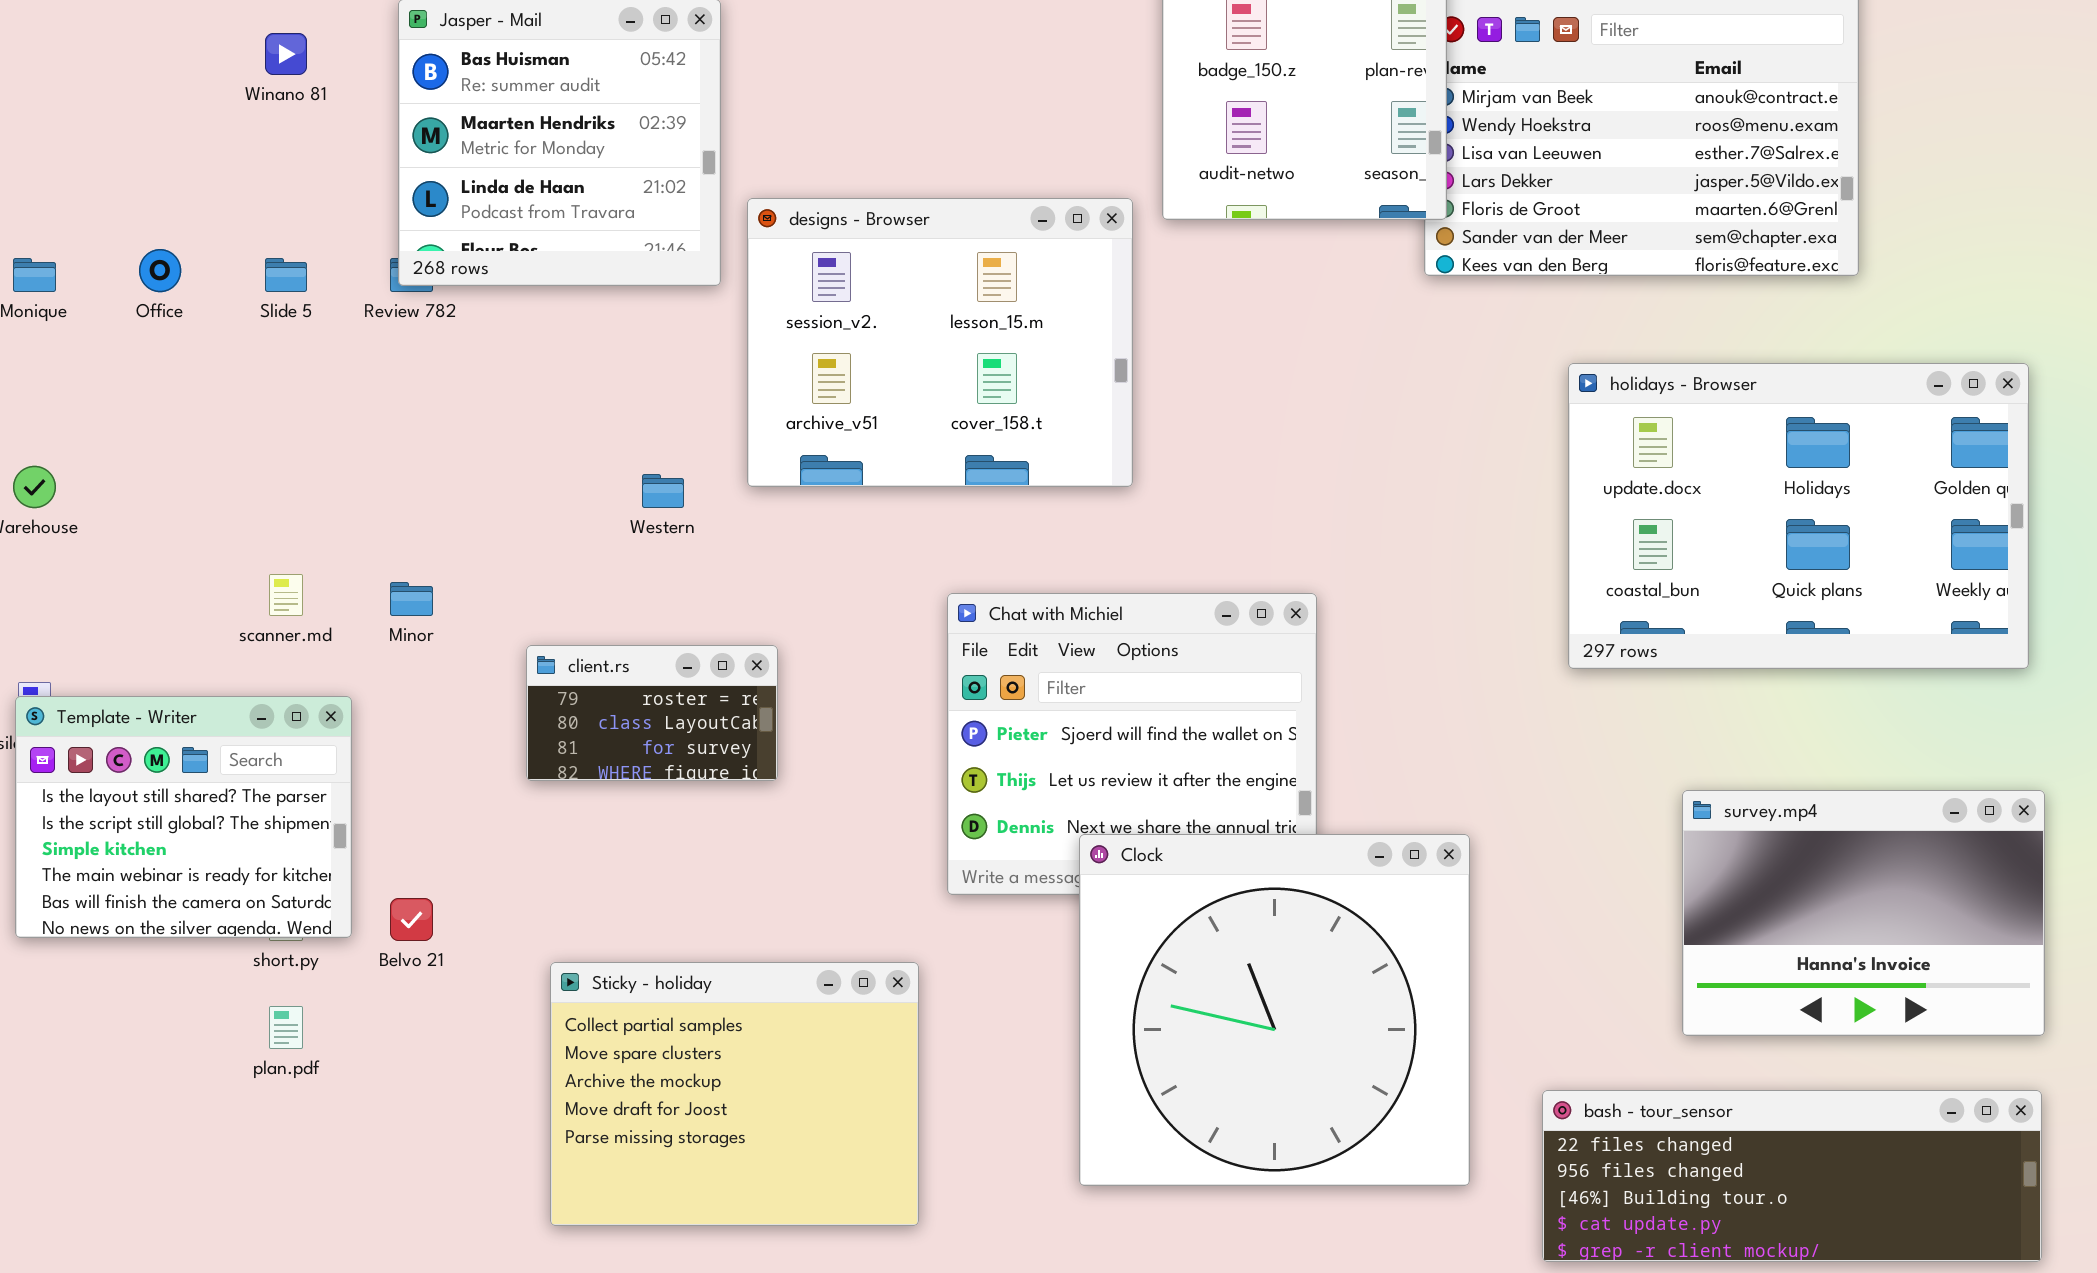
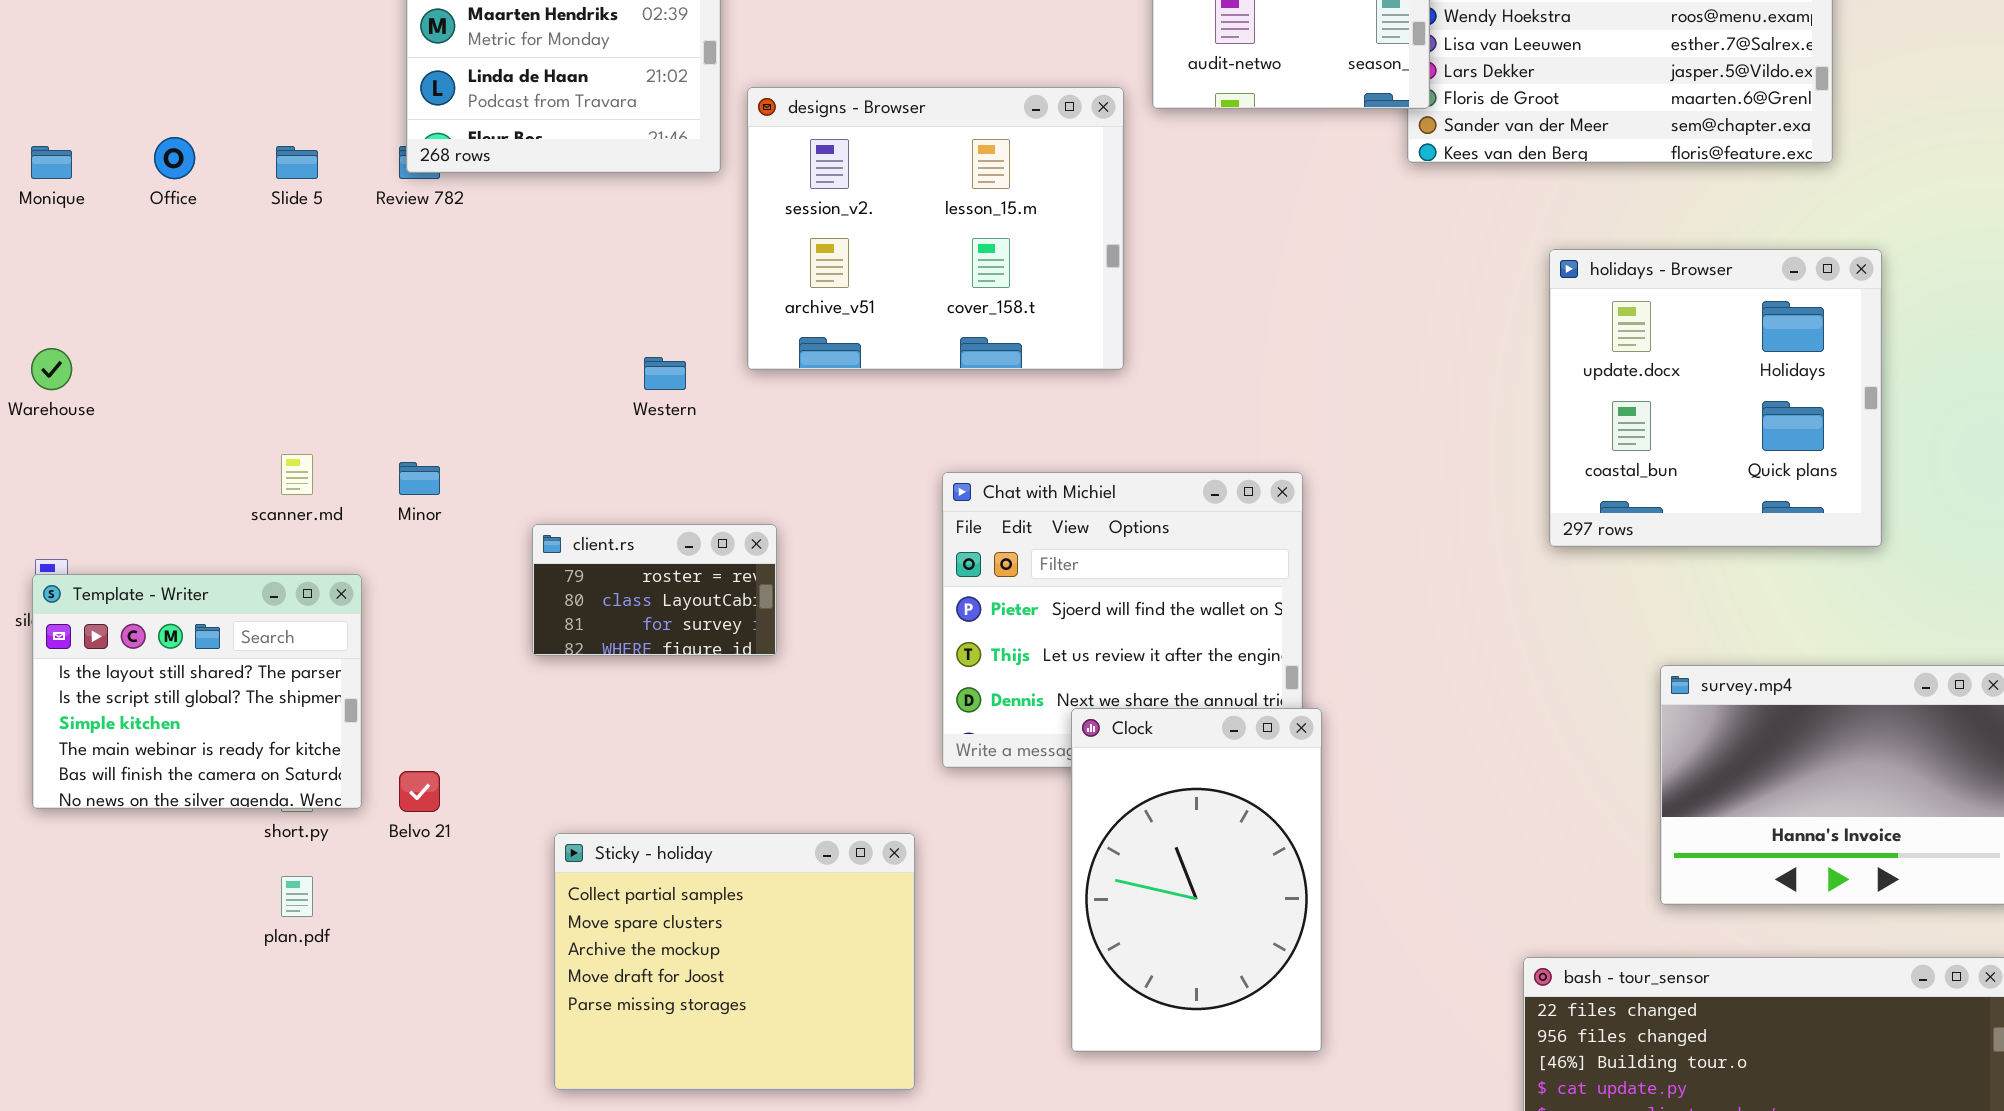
holidays - Browser: [1568,363,2029,669] -> [1549,249,1882,547], resized
Clock: [1079,834,1470,1186] -> [1071,708,1322,1052], resized

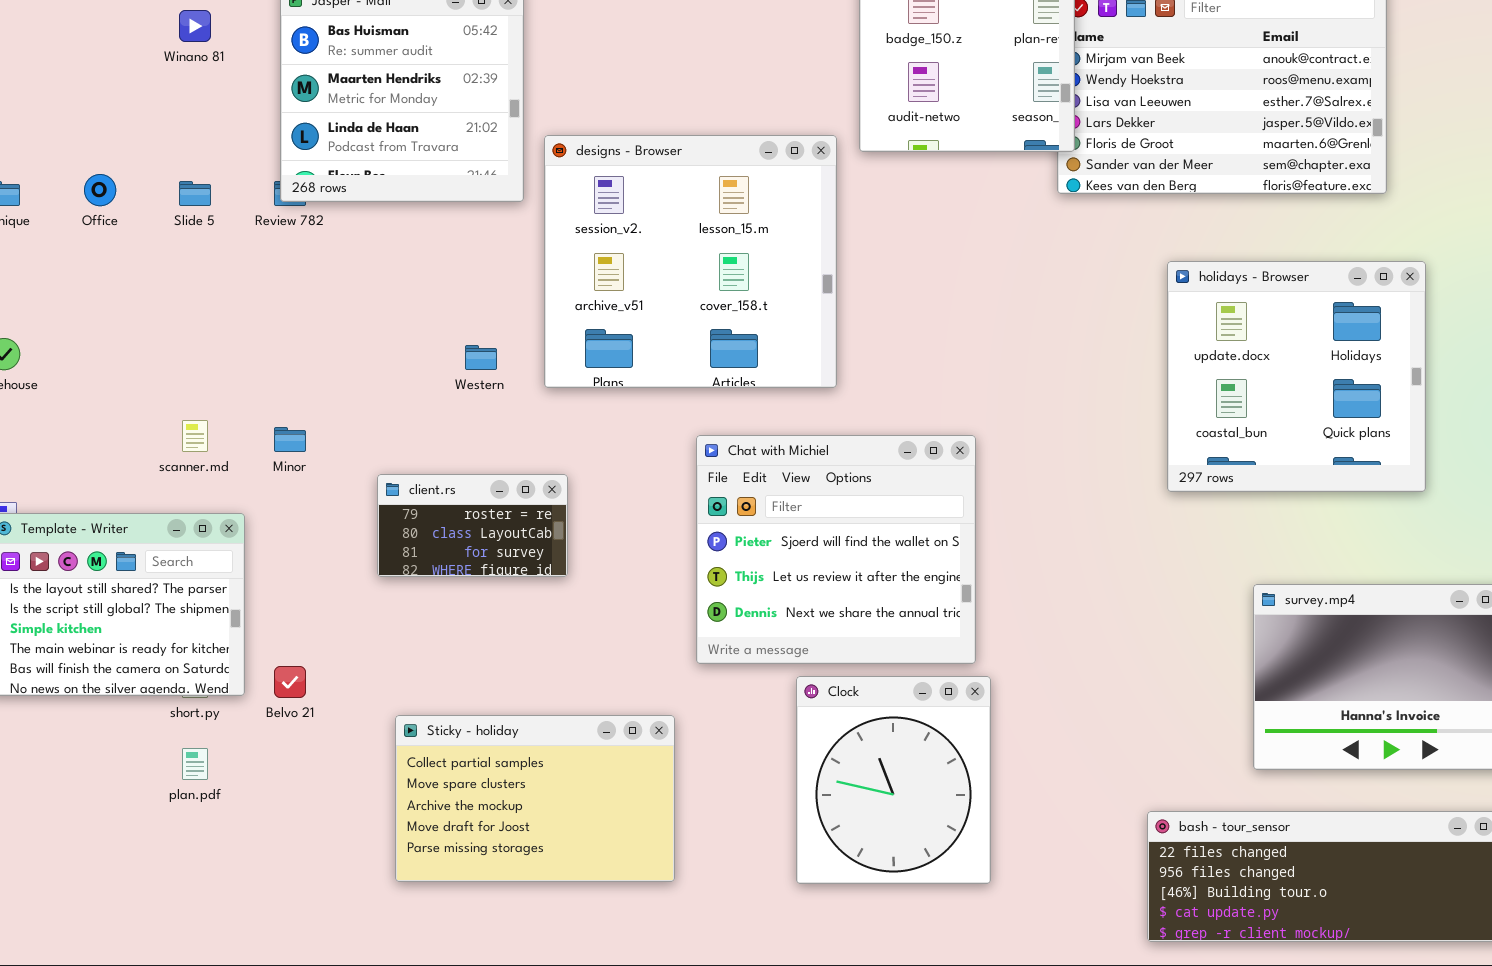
designs - Browser: [747,87,1124,370] -> [544,135,837,388], resized
Clock: [1071,708,1322,1052] -> [796,676,991,884], resized
Sticky - holiday: [554,833,915,1090] -> [395,715,675,882], resized

